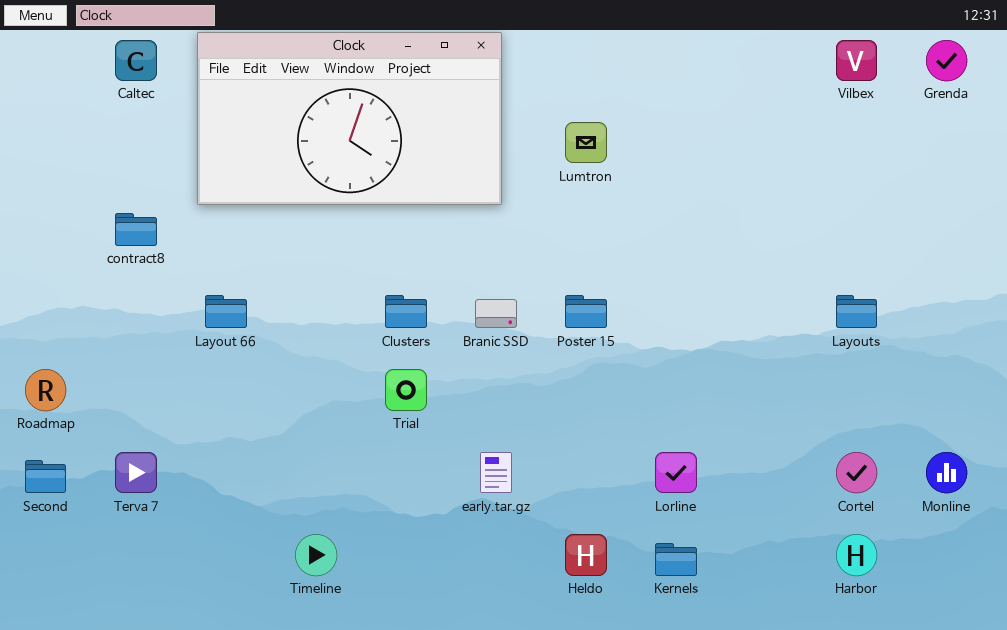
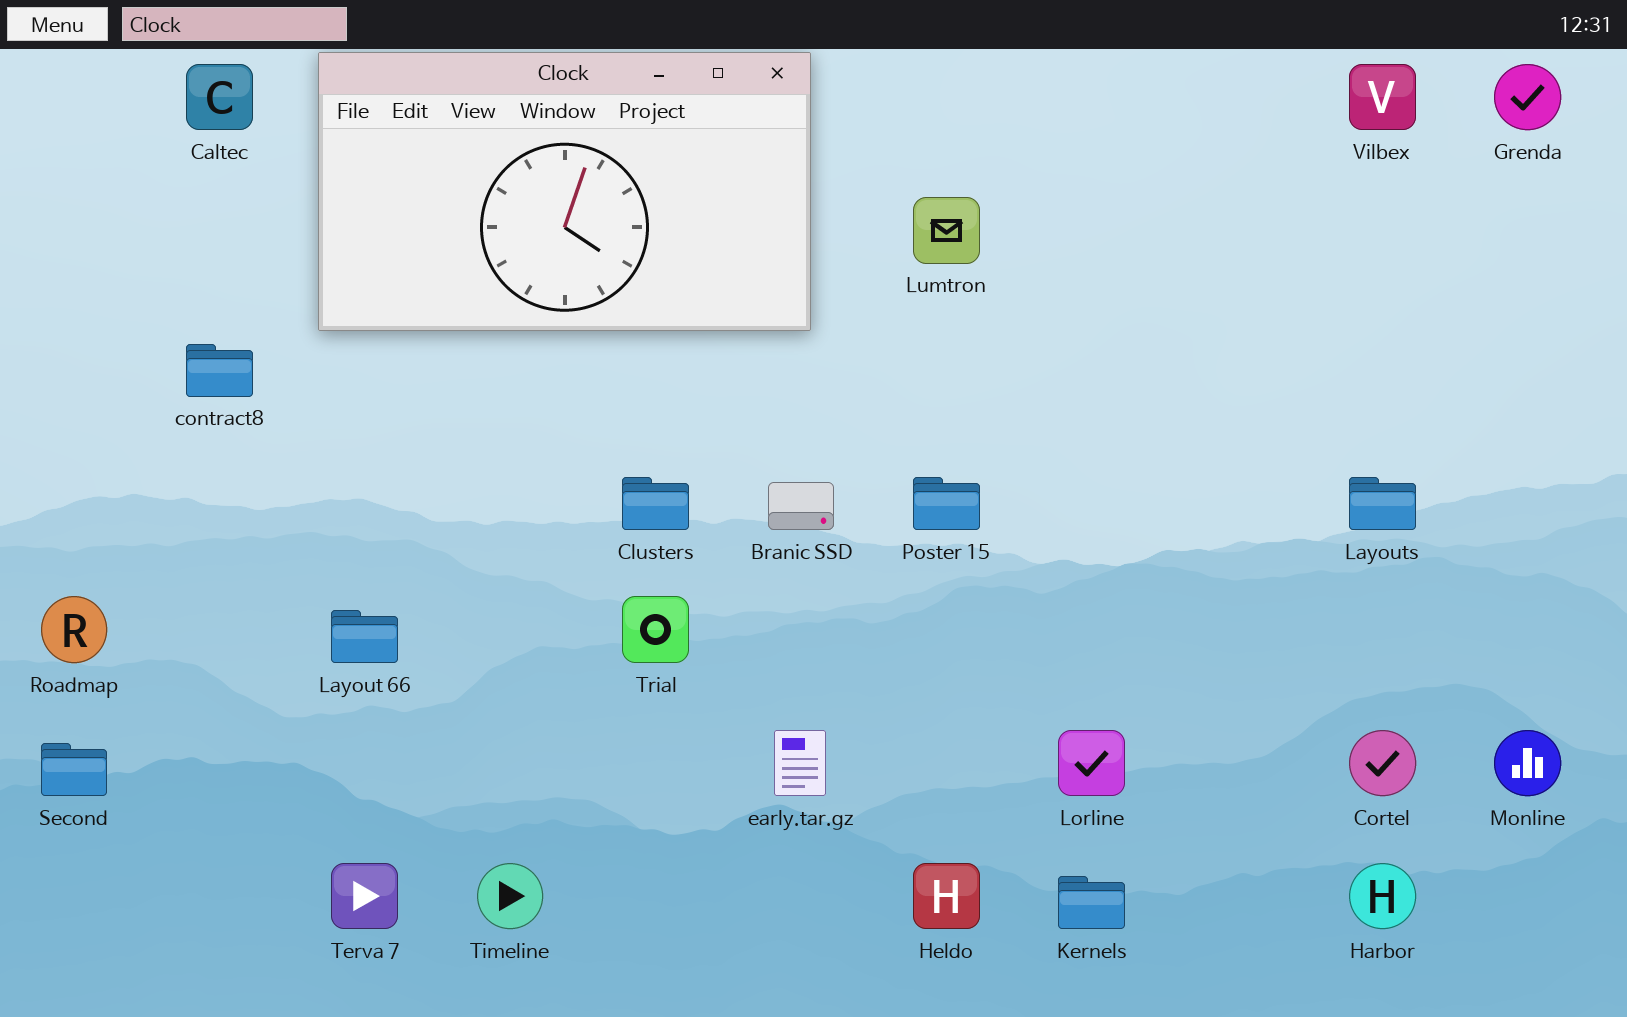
Layout 66: [205,295,247,328] -> [331,610,398,663], moved
Terva 7: [115,452,157,493] -> [331,863,398,929], moved

